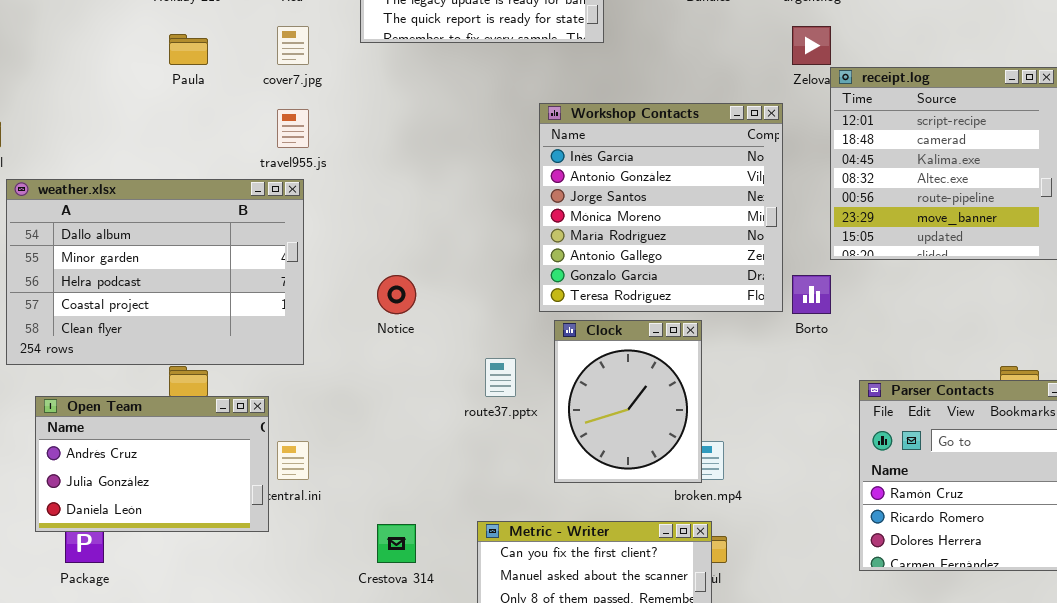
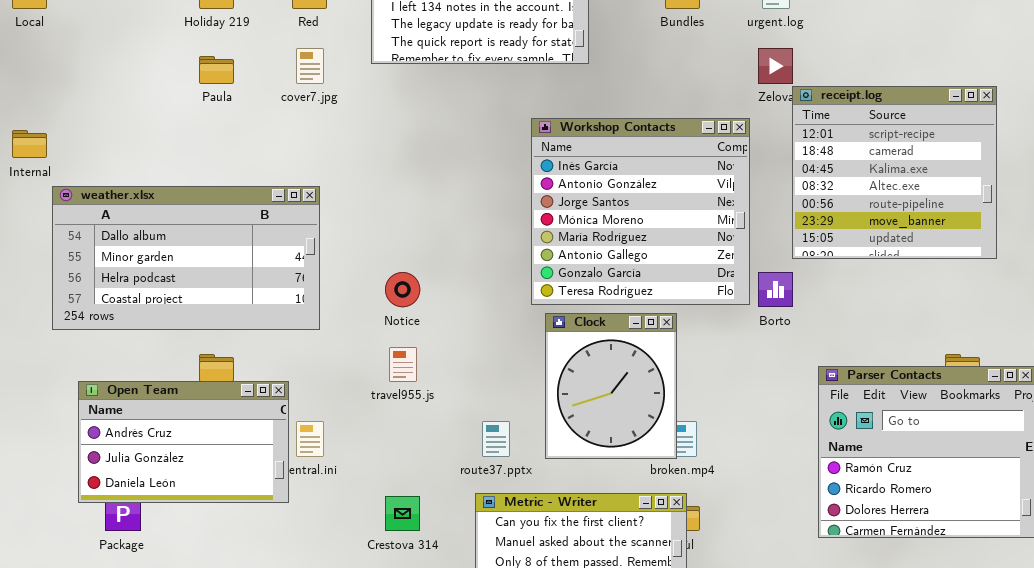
travel955.js: [277,109,309,148] -> [389,347,417,382], moved
weather.xlsx: [6,179,304,365] -> [52,186,320,330], resized
route37.pptx: [485,358,516,397] -> [482,421,510,457], moved

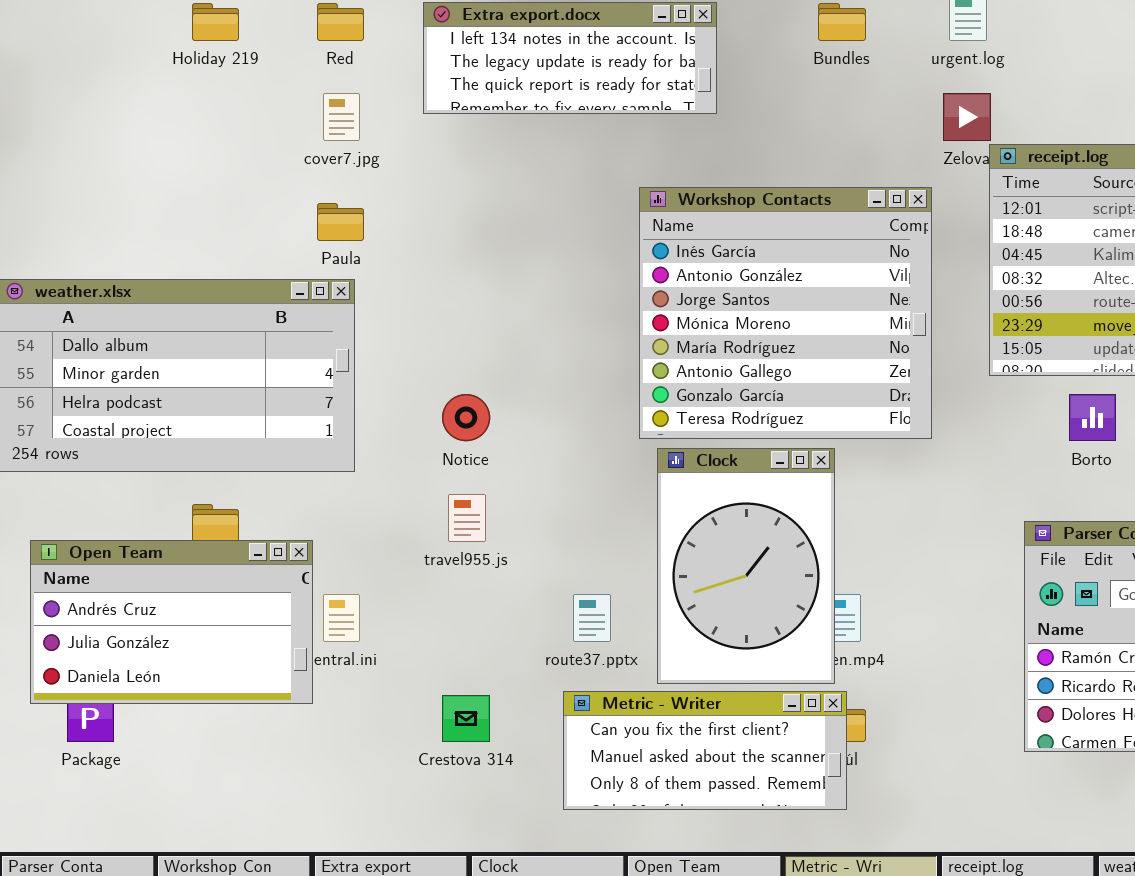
Paula: [199,56,234,84] -> [317,203,364,241], moved
Borto: [758,272,793,307] -> [1069,394,1116,441], moved
Clock: [545,313,677,459] -> [657,448,835,684], resized

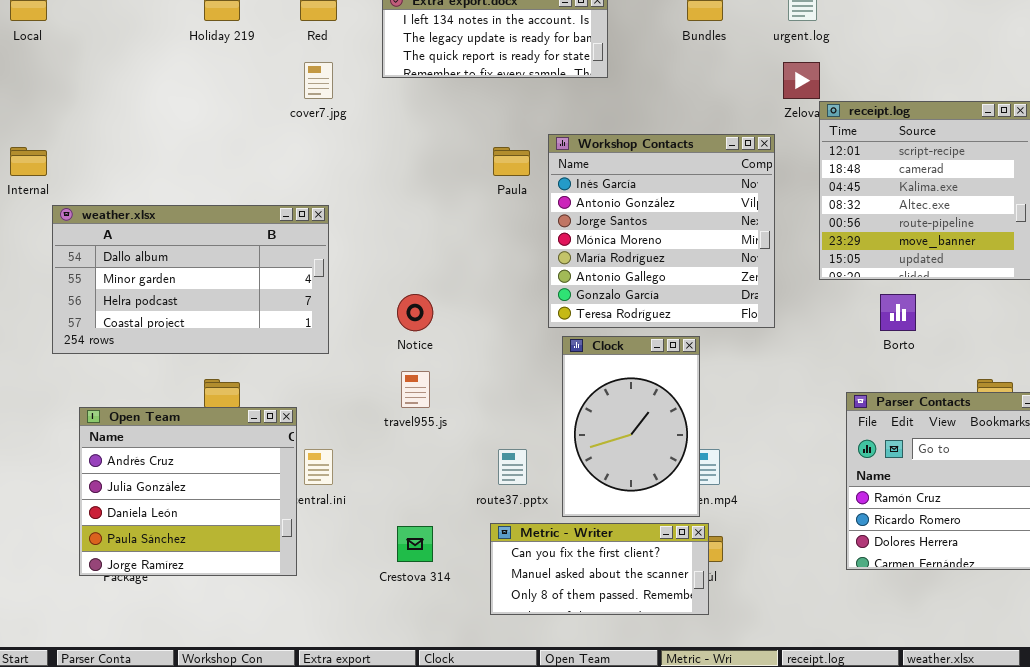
Paula: [317,203,364,241] -> [493,147,530,176], moved
Open Team: [30,540,313,704] -> [79,407,297,576], resized

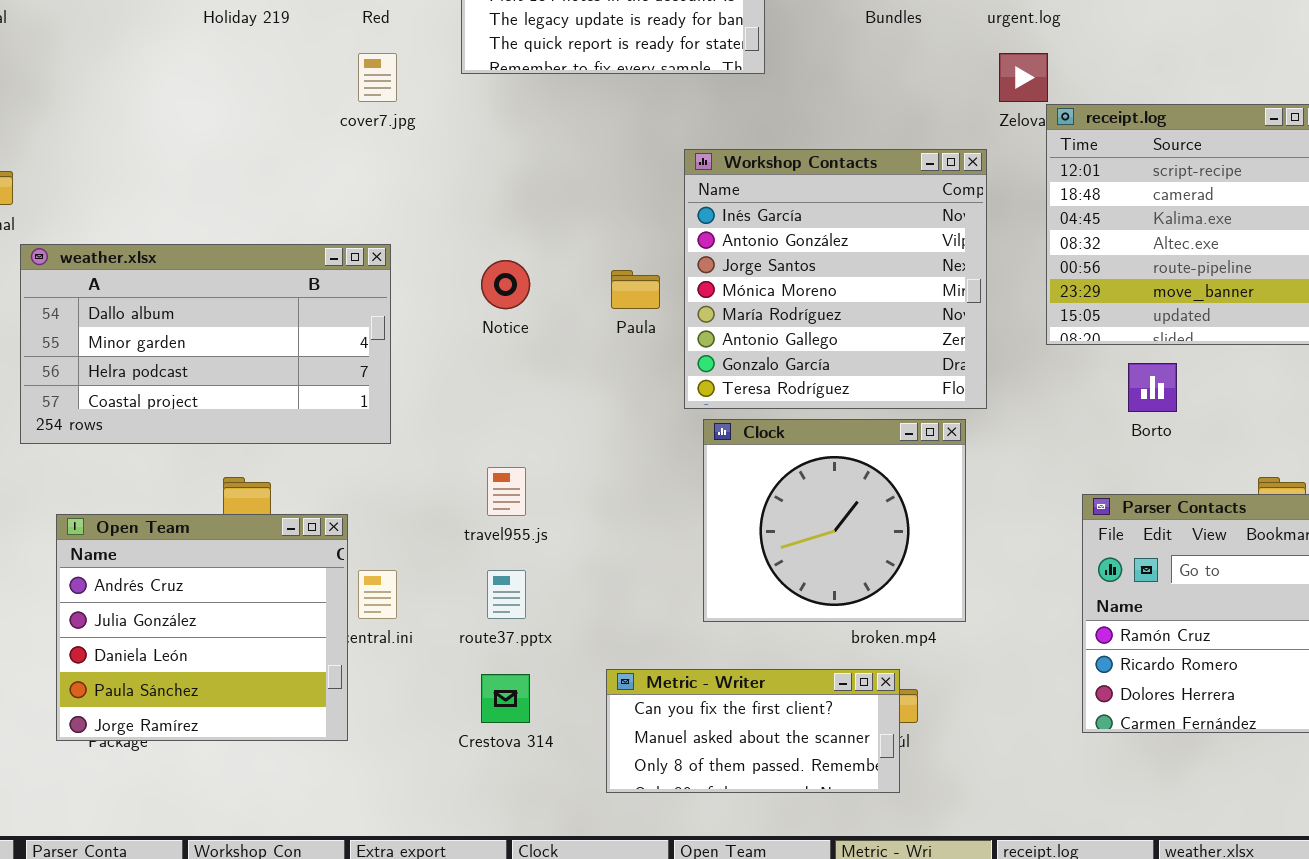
Paula: [493,147,530,176] -> [611,270,660,309], moved
Notice: [397,294,433,331] -> [481,260,530,309], moved
Clock: [562,336,700,517] -> [703,419,966,622], resized
route37.pptx: [498,449,527,485] -> [487,570,526,619], moved

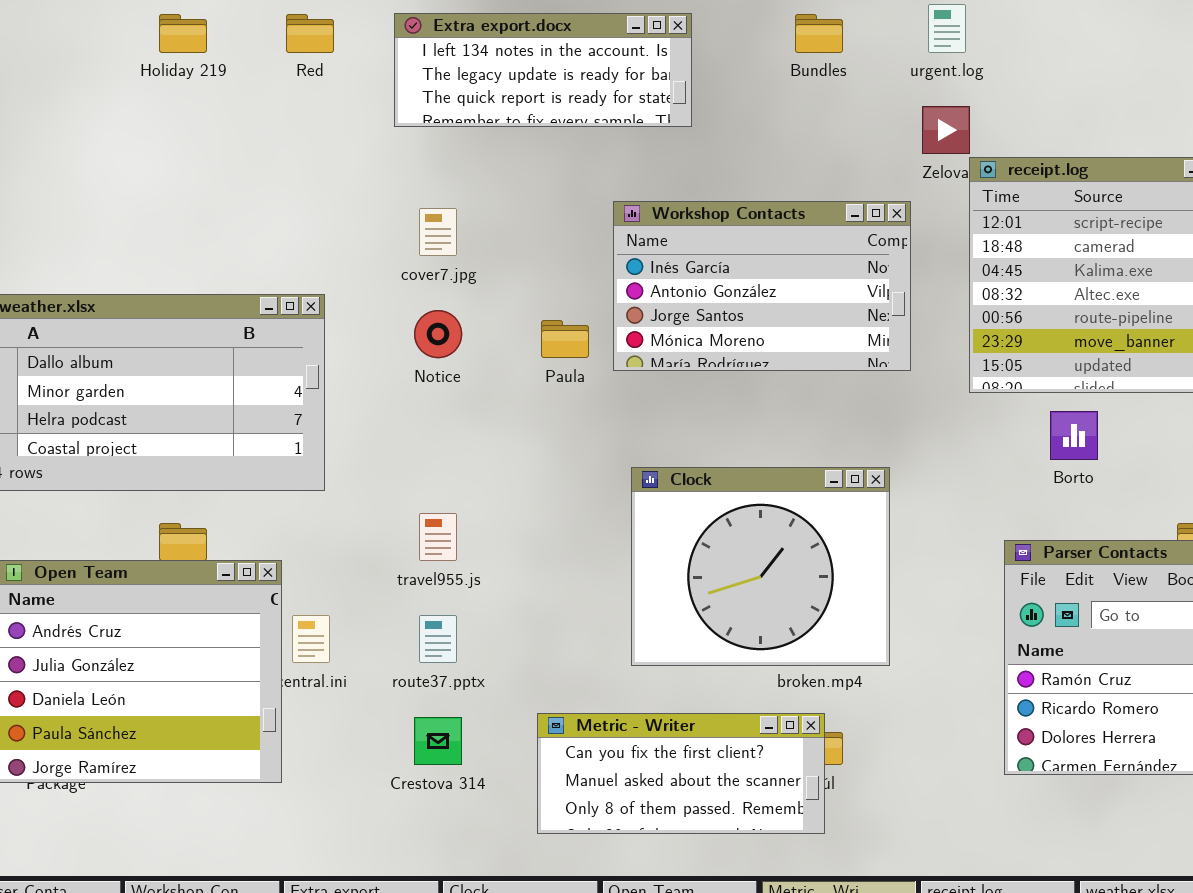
cover7.jpg: [358,53,397,102] -> [419,208,457,256], moved
Workshop Contacts: [684,149,987,409] -> [613,201,911,371], resized

